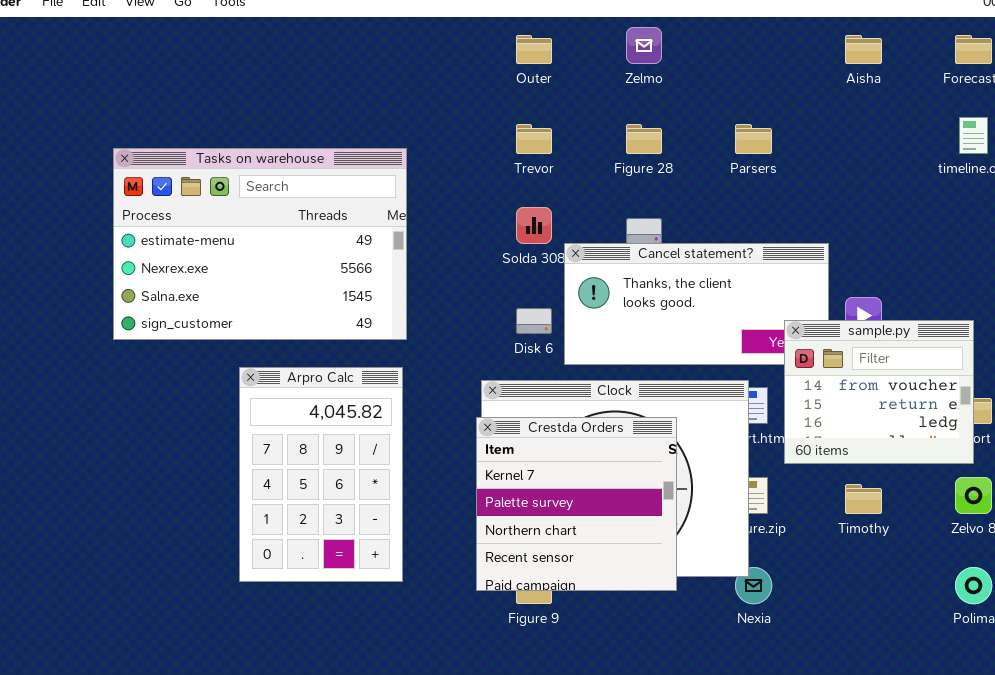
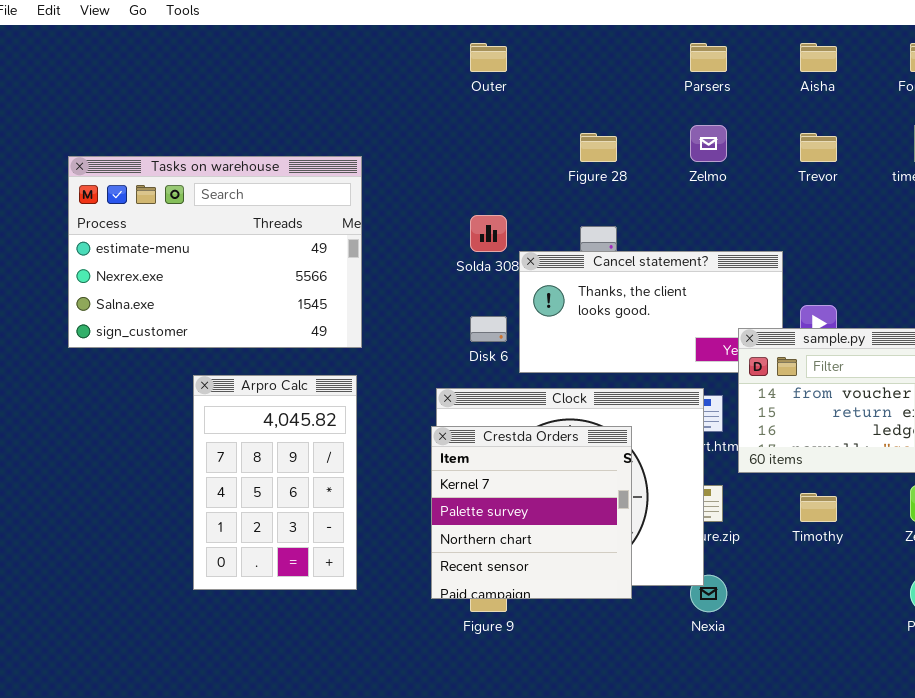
Zelmo: [626,27,662,64] -> [690,125,727,162], moved
Trevor: [516,124,552,154] -> [800,133,837,162], moved
Parsers: [735,124,772,154] -> [690,43,727,72], moved

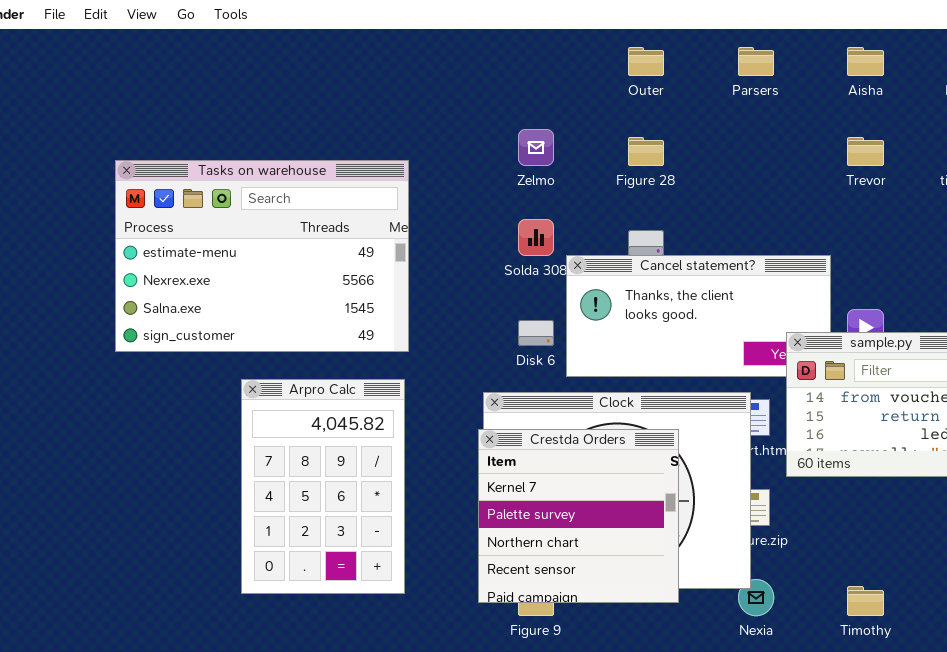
Outer: [470,43,507,72] -> [628,47,664,76], moved
Zelmo: [690,125,727,162] -> [518,129,554,166], moved
Timothy: [800,493,837,522] -> [847,586,884,616], moved

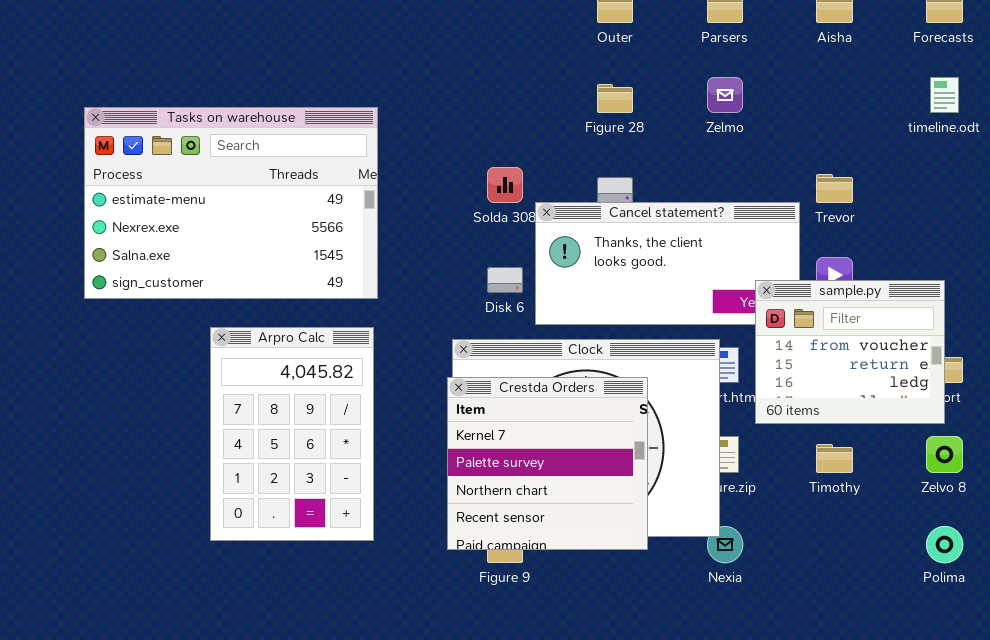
Zelmo: [518,129,554,166] -> [707,77,743,113], moved
Trevor: [847,137,884,166] -> [816,174,853,203], moved
Timothy: [847,586,884,616] -> [816,444,853,473], moved

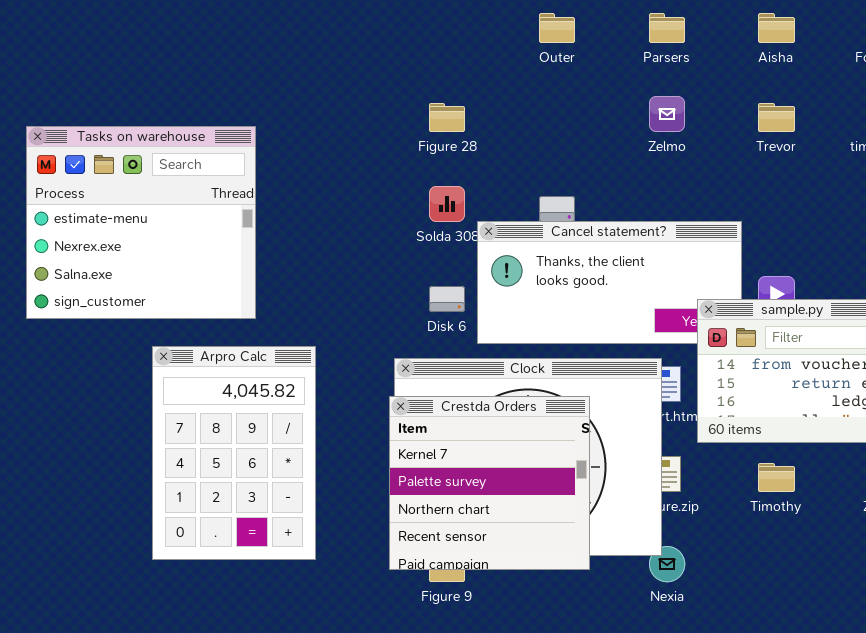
Figure 28: [597,84,633,113] -> [429,103,465,132], moved
Tasks on warehouse: [84,107,378,299] -> [26,126,256,319], resized
Trevor: [816,174,853,203] -> [758,103,795,132], moved

